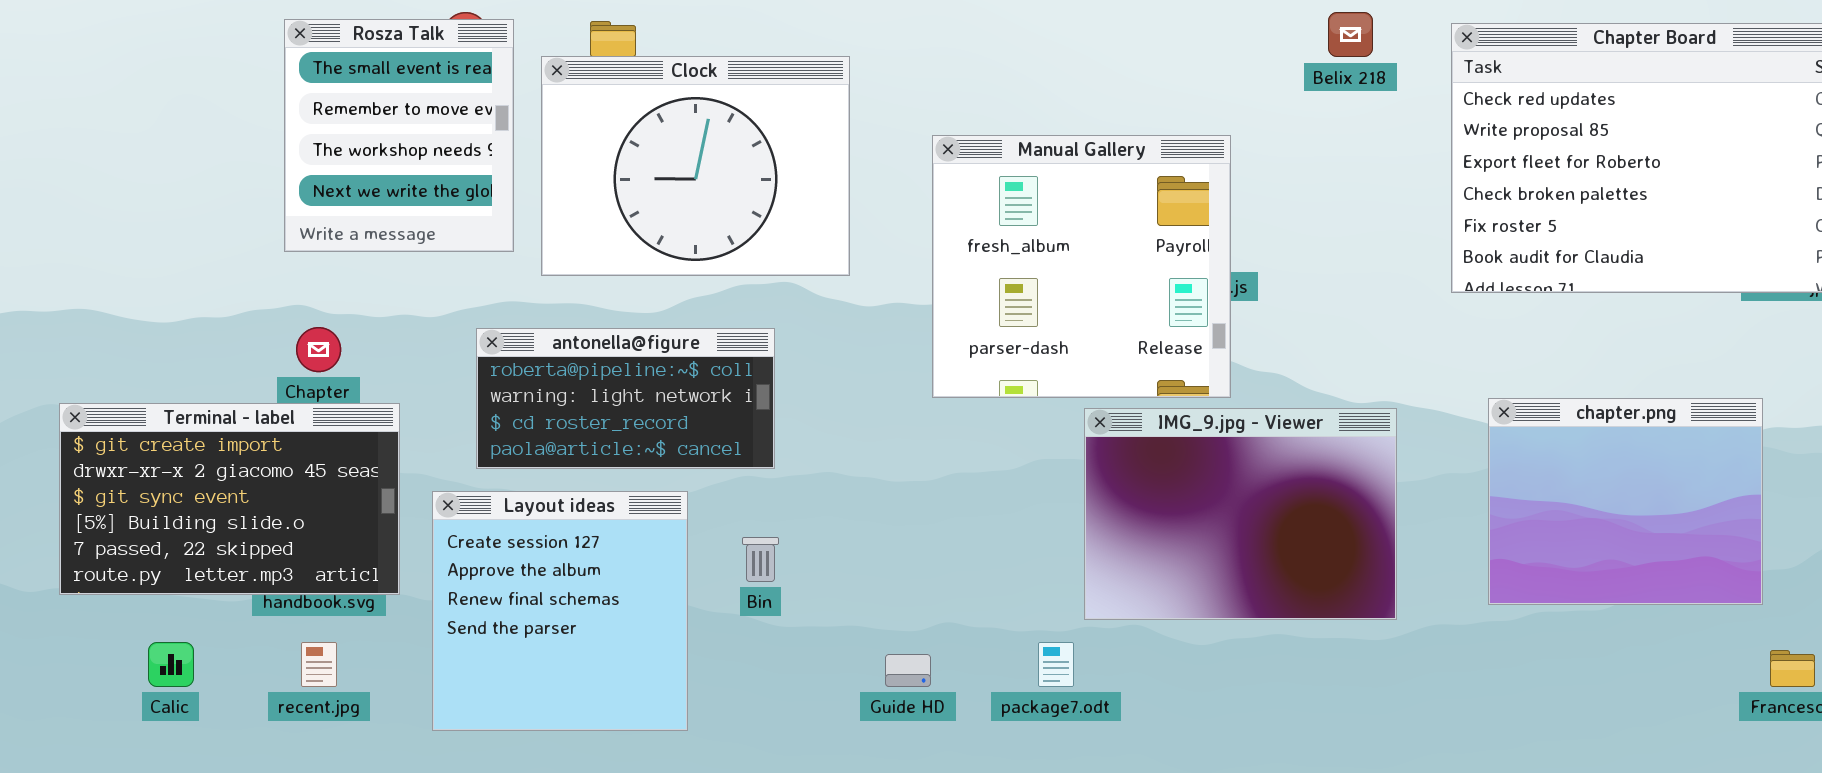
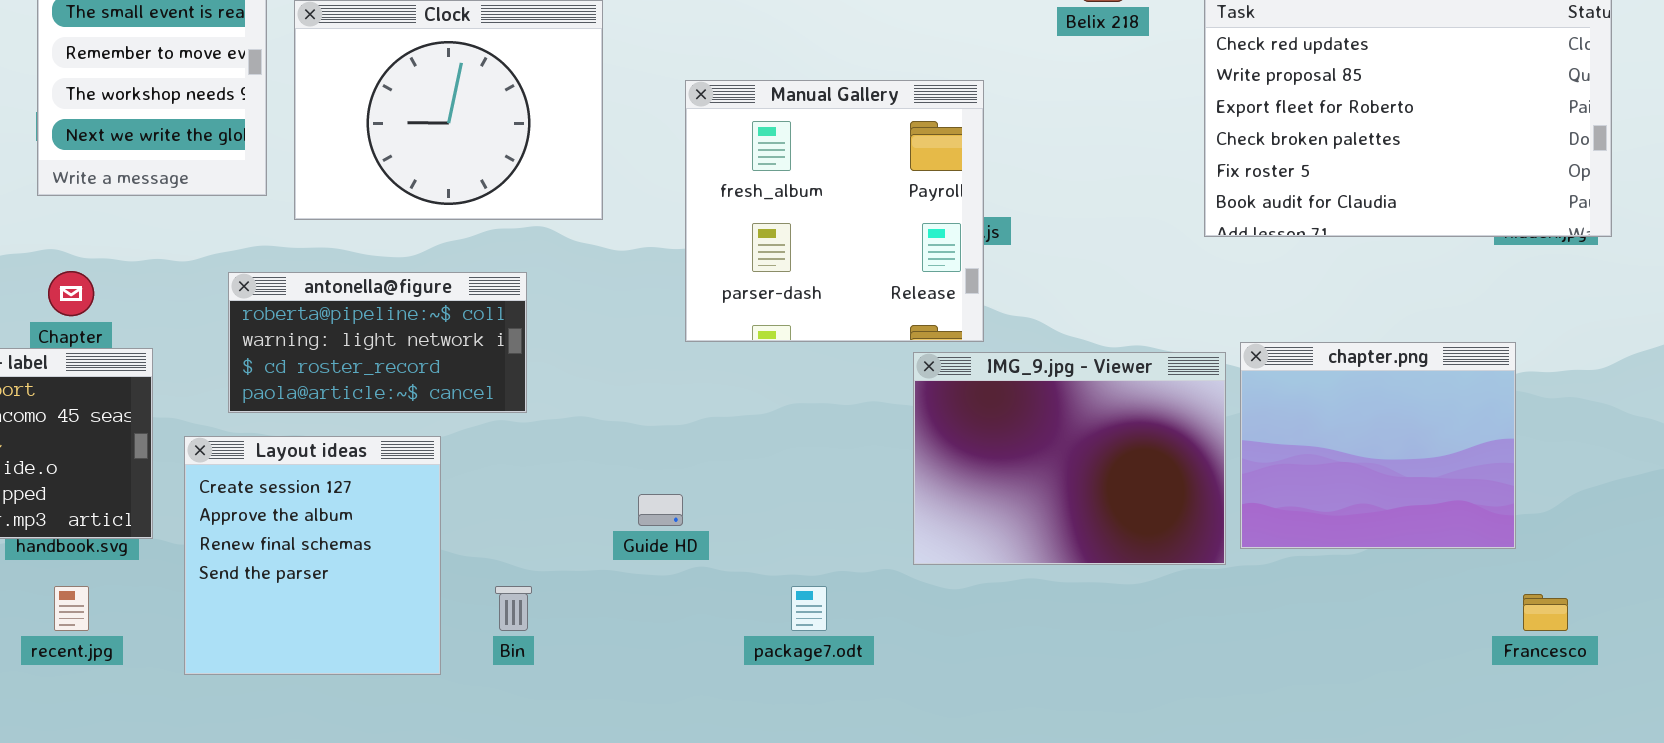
IMG_9.jpg - Viewer: [1084,408,1397,620] -> [913,352,1226,565], moved
Bin: [742,537,779,582] -> [495,586,532,631], moved
Guide HD: [885,654,931,687] -> [638,494,683,526], moved

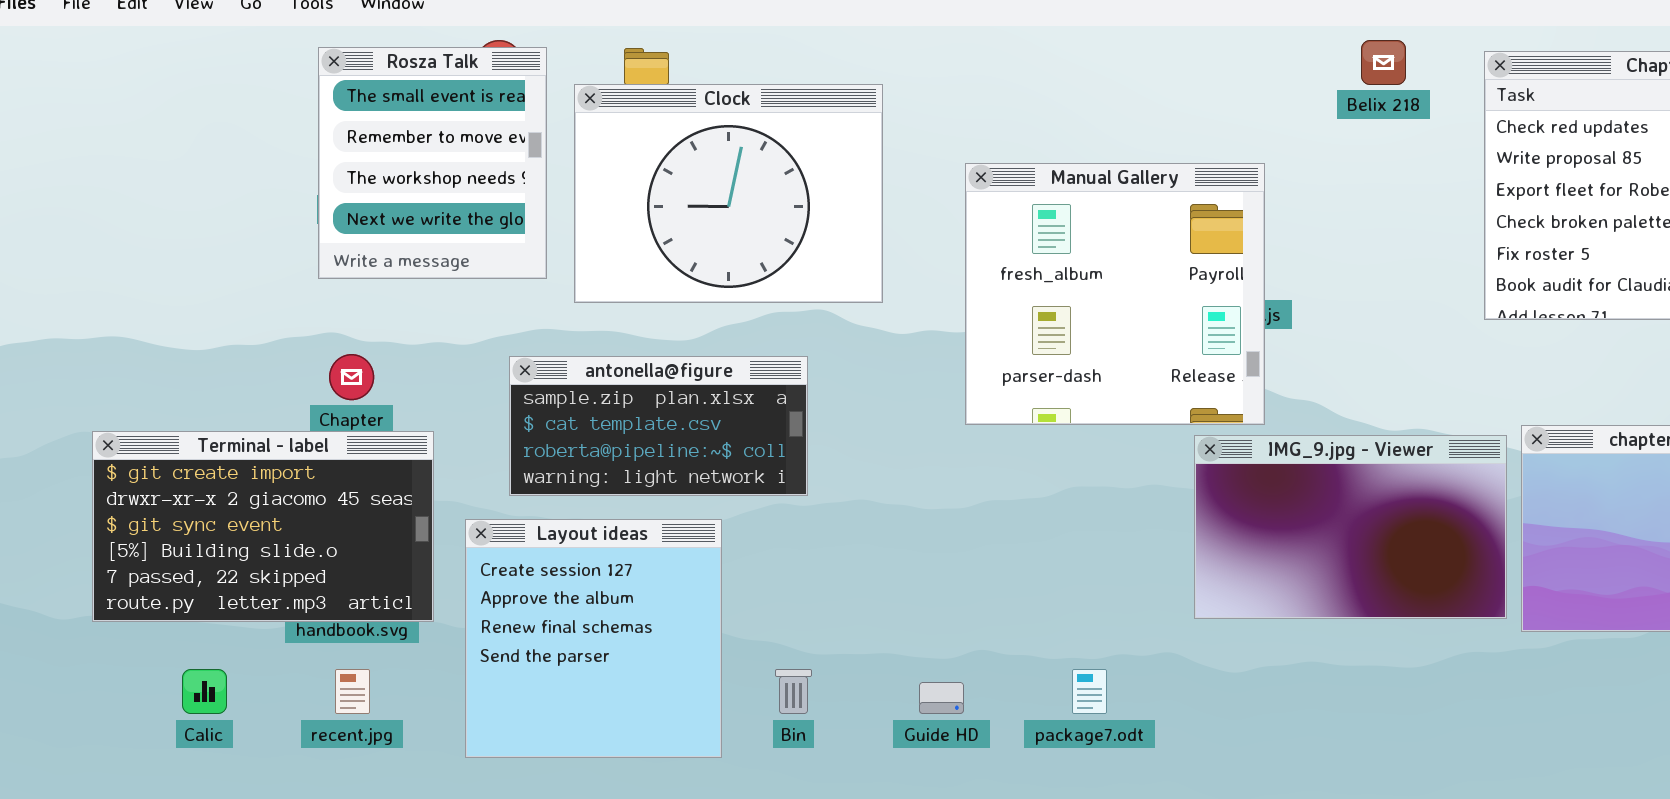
antonella@figure: [228,272,527,413] -> [509,356,808,496], scrolled up 2 rows
IMG_9.jpg - Viewer: [913,352,1226,565] -> [1194,435,1507,619], resized
Guide HD: [638,494,683,526] -> [919,682,964,714], moved

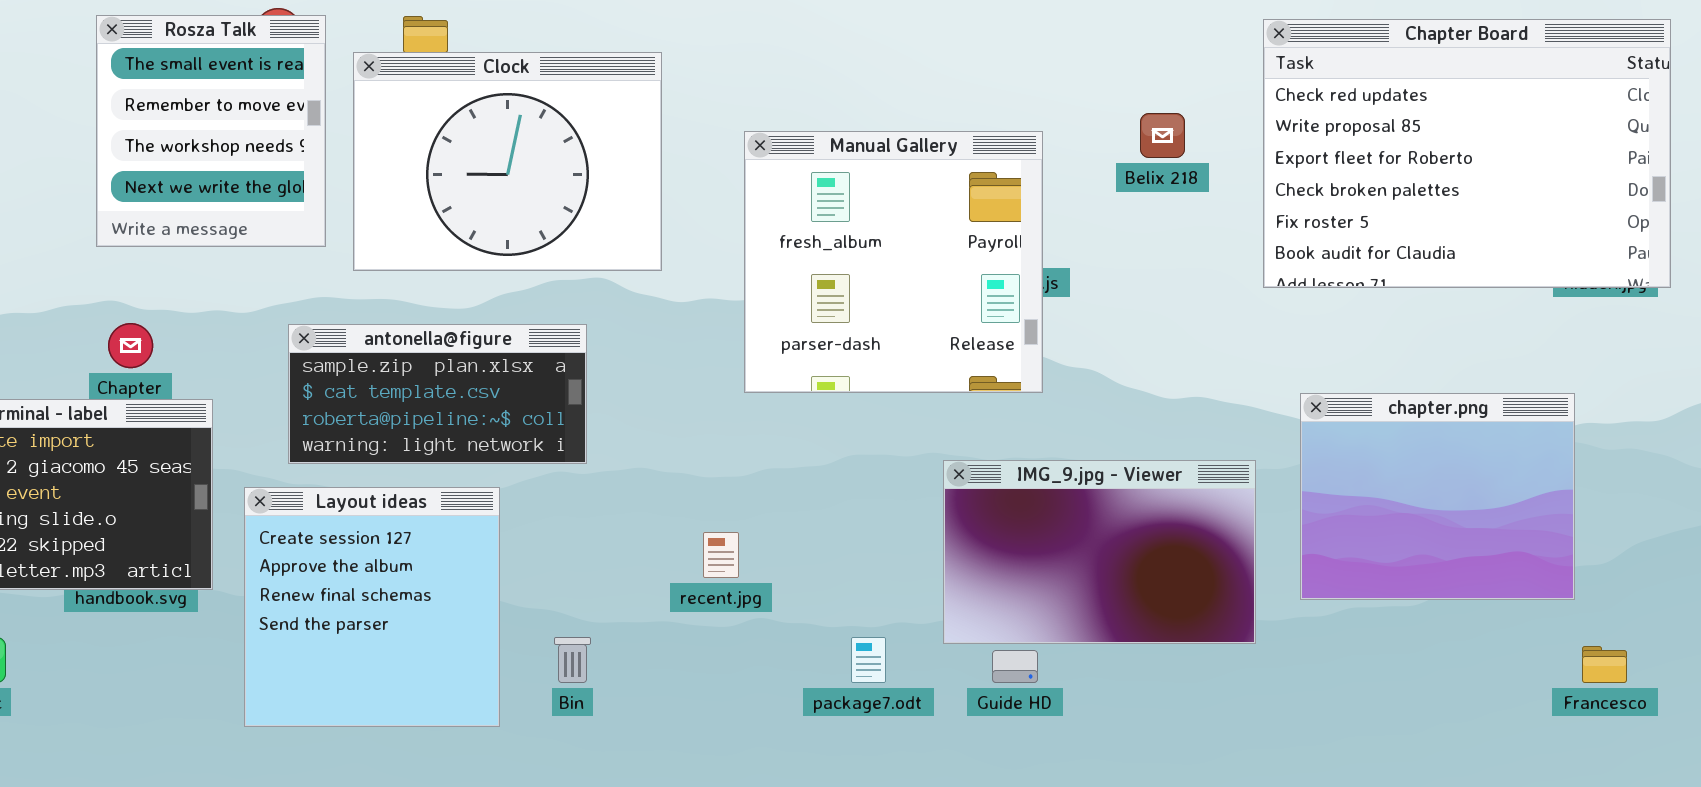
Belix 218: [1361,40,1406,85] -> [1140,113,1185,158], moved
IMG_9.jpg - Viewer: [1194,435,1507,619] -> [943,460,1256,644], moved
recent.jpg: [335,669,370,714] -> [703,532,739,578], moved
Guide HD: [919,682,964,714] -> [992,650,1038,683], moved

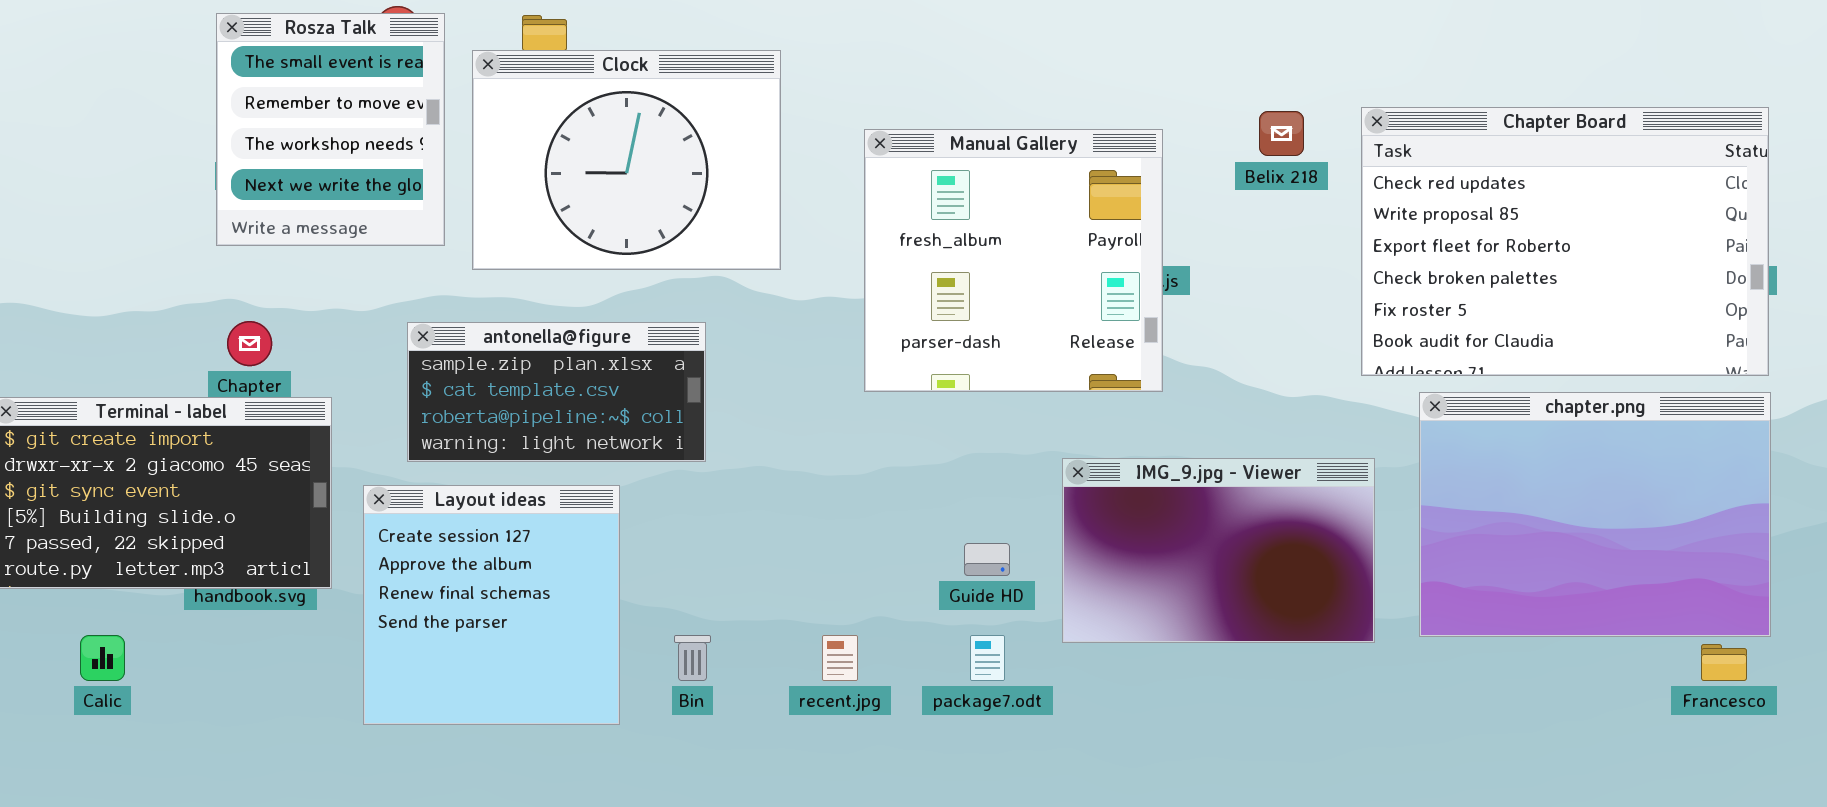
Chapter Board: [1263,19,1671,288] -> [1361,107,1769,376], moved
chapter.png: [1300,393,1575,600] -> [1419,392,1771,637], resized
recent.jpg: [703,532,739,578] -> [822,635,858,681], moved
Guide HD: [992,650,1038,683] -> [964,543,1010,576], moved

